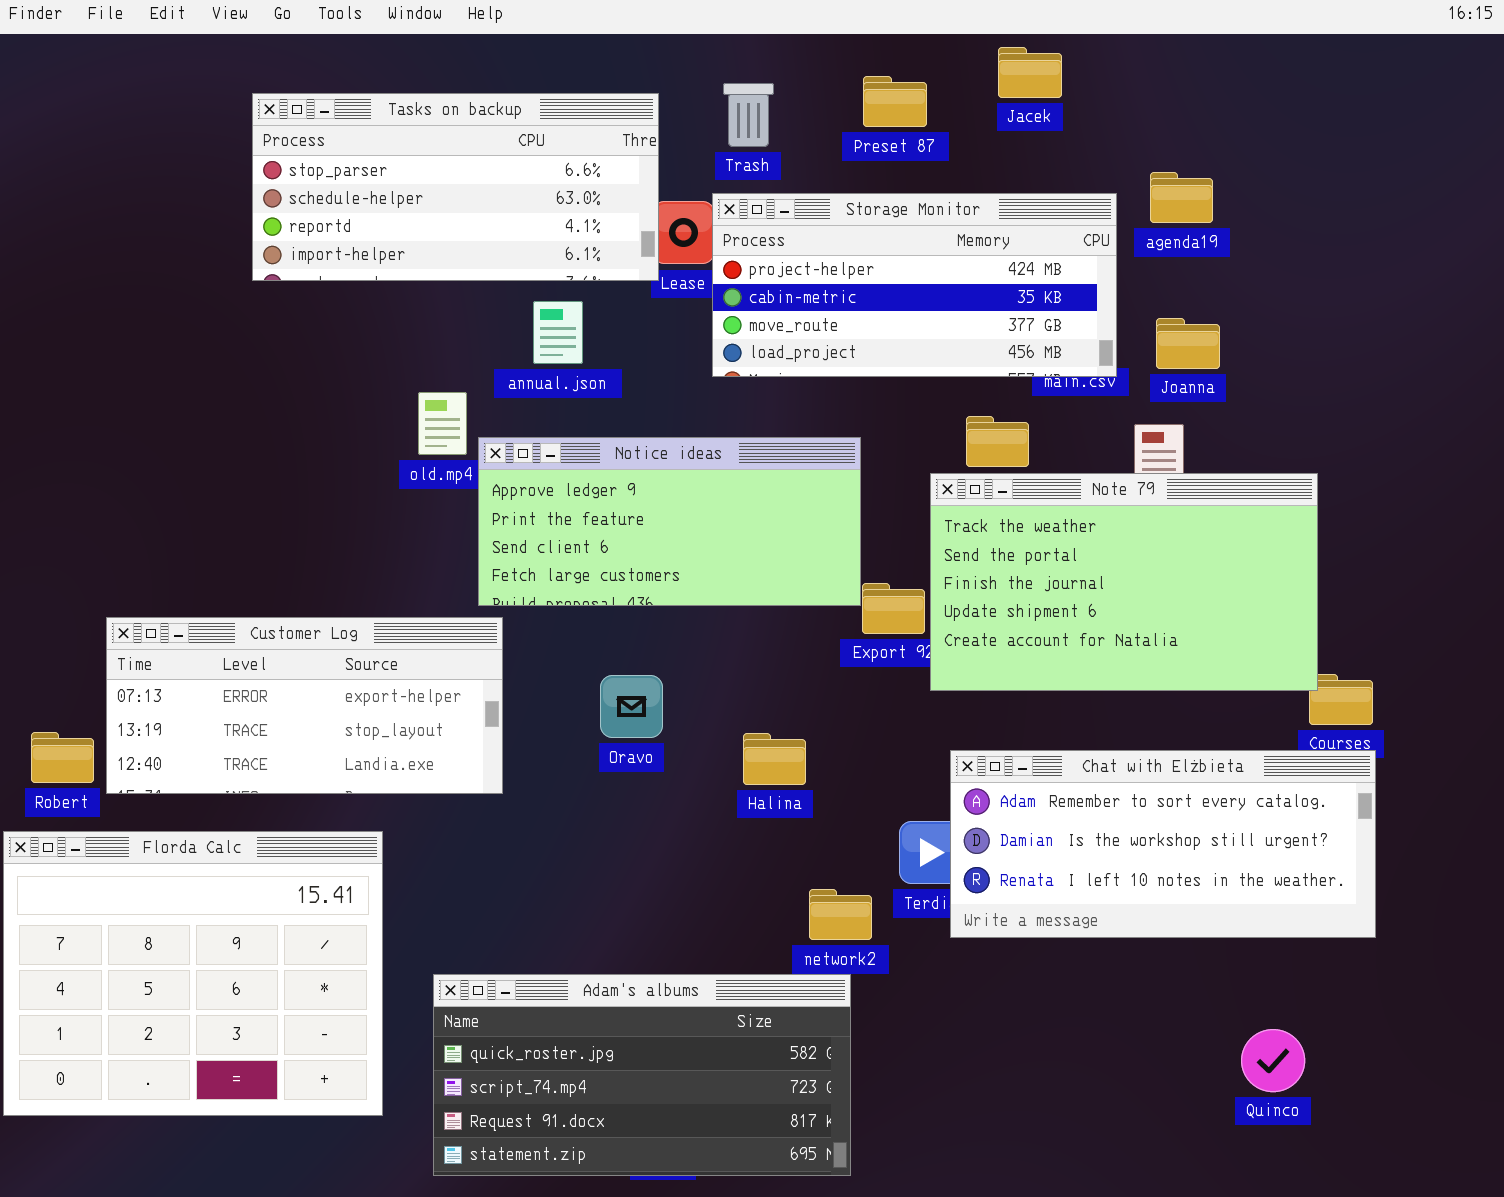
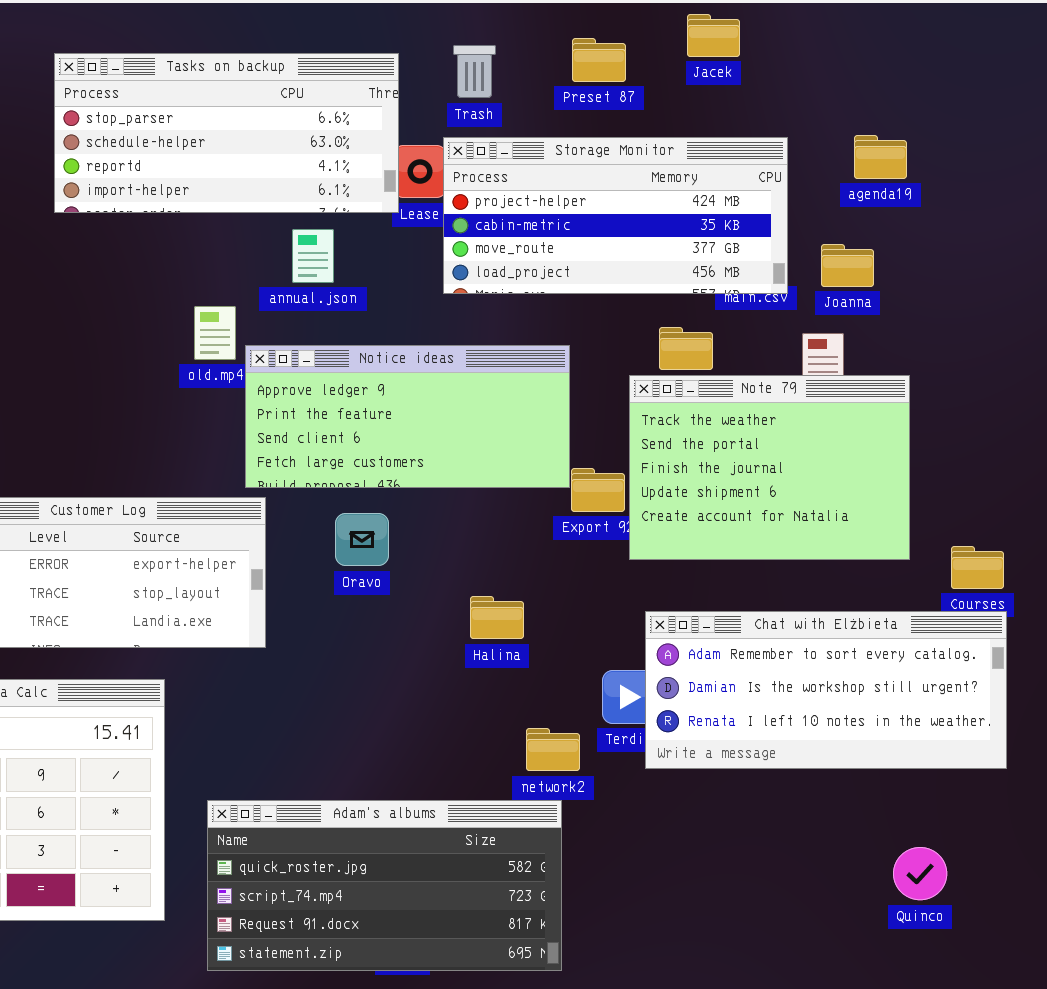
agenda19: [1150,172,1213,223] -> [854,135,907,179], moved
Note 79: [930,473,1318,691] -> [629,375,910,560], resized
Oravo: [600,675,663,738] -> [335,513,389,566], moved

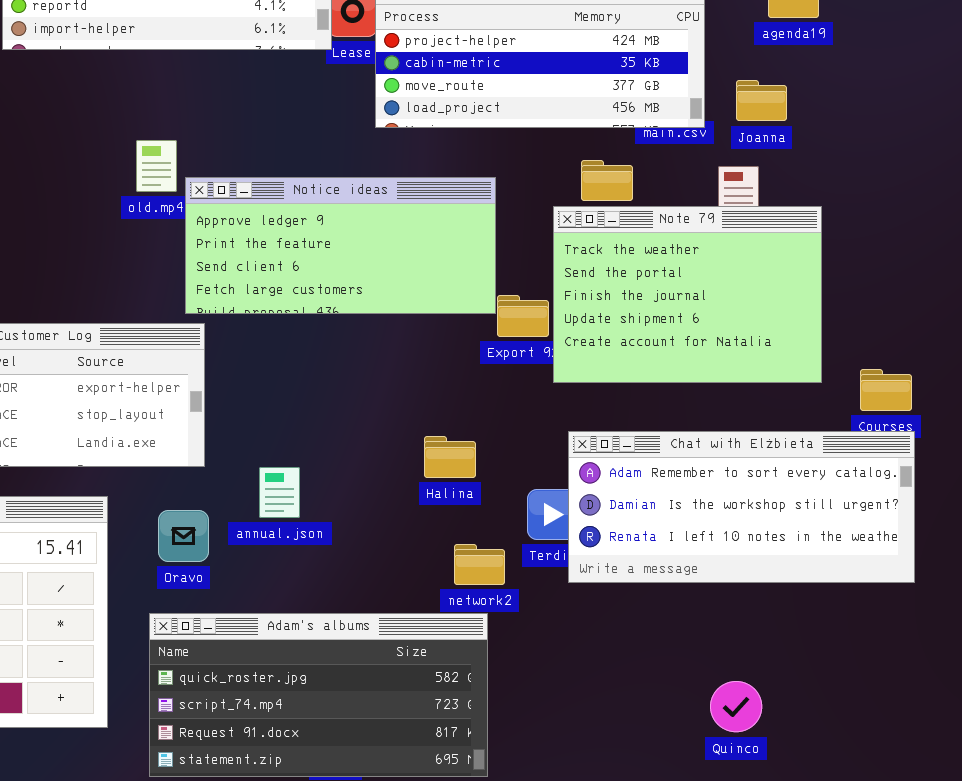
annual.json: [292,229,334,283] -> [259,467,300,518], moved
Oravo: [335,513,389,566] -> [158,510,209,562], moved
Halina: [470,596,524,639] -> [424,436,476,478], moved
Quinco: [893,847,947,900] -> [710,681,762,732], moved

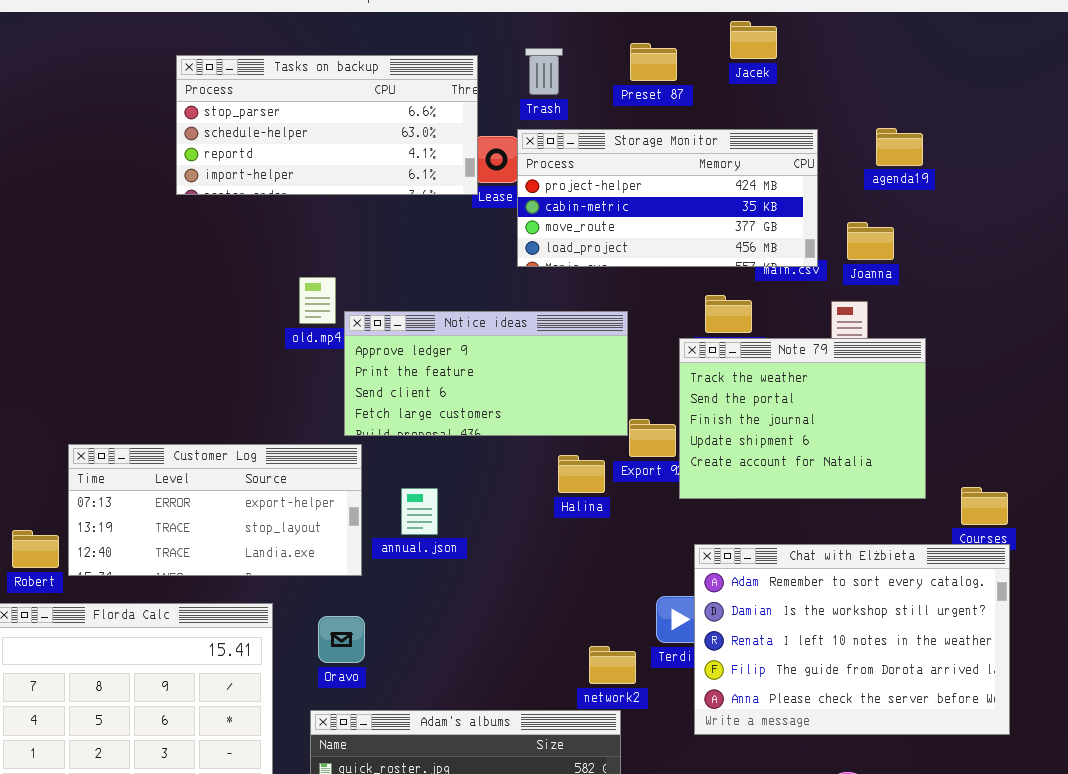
Chat with Elżbieta: [568,431,915,583] -> [694,544,1010,735], resized
Halina: [424,436,476,478] -> [558,455,605,493], moved
annual.json: [259,467,300,518] -> [401,488,438,535], moved

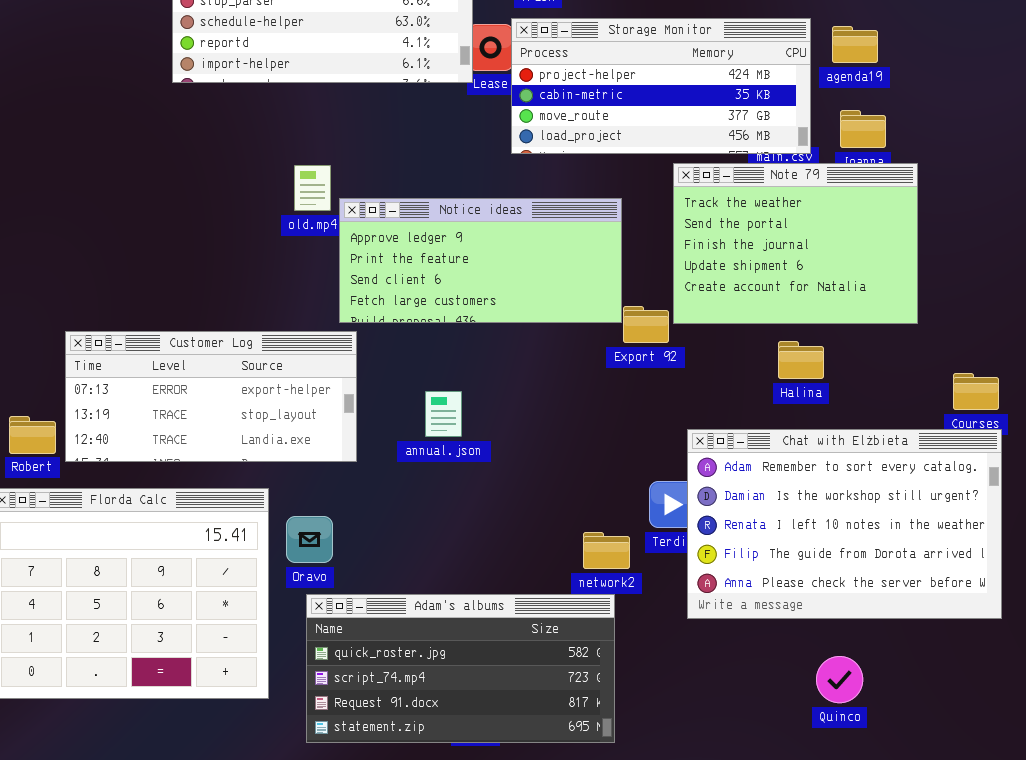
agenda19: [876,128,923,166] -> [832,26,878,63], moved
Note 79: [679,338,926,499] -> [673,163,918,324], moved
Halina: [558,455,605,493] -> [778,341,824,379], moved
annual.json: [401,488,438,535] -> [425,391,462,437], moved
Oravo: [318,616,365,663] -> [286,516,333,563], moved

